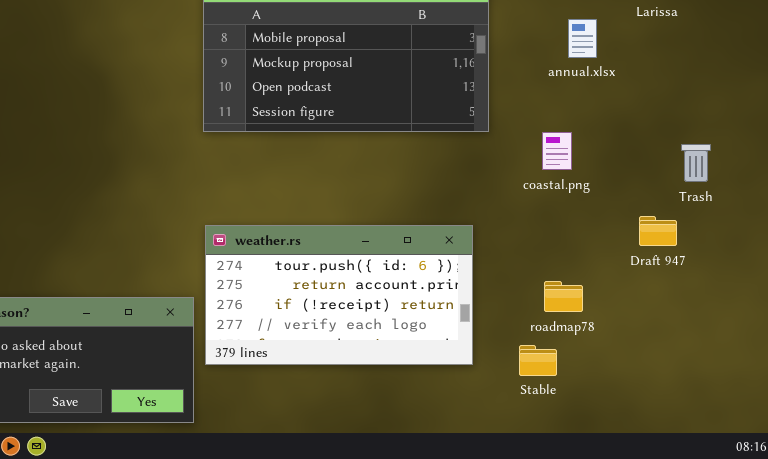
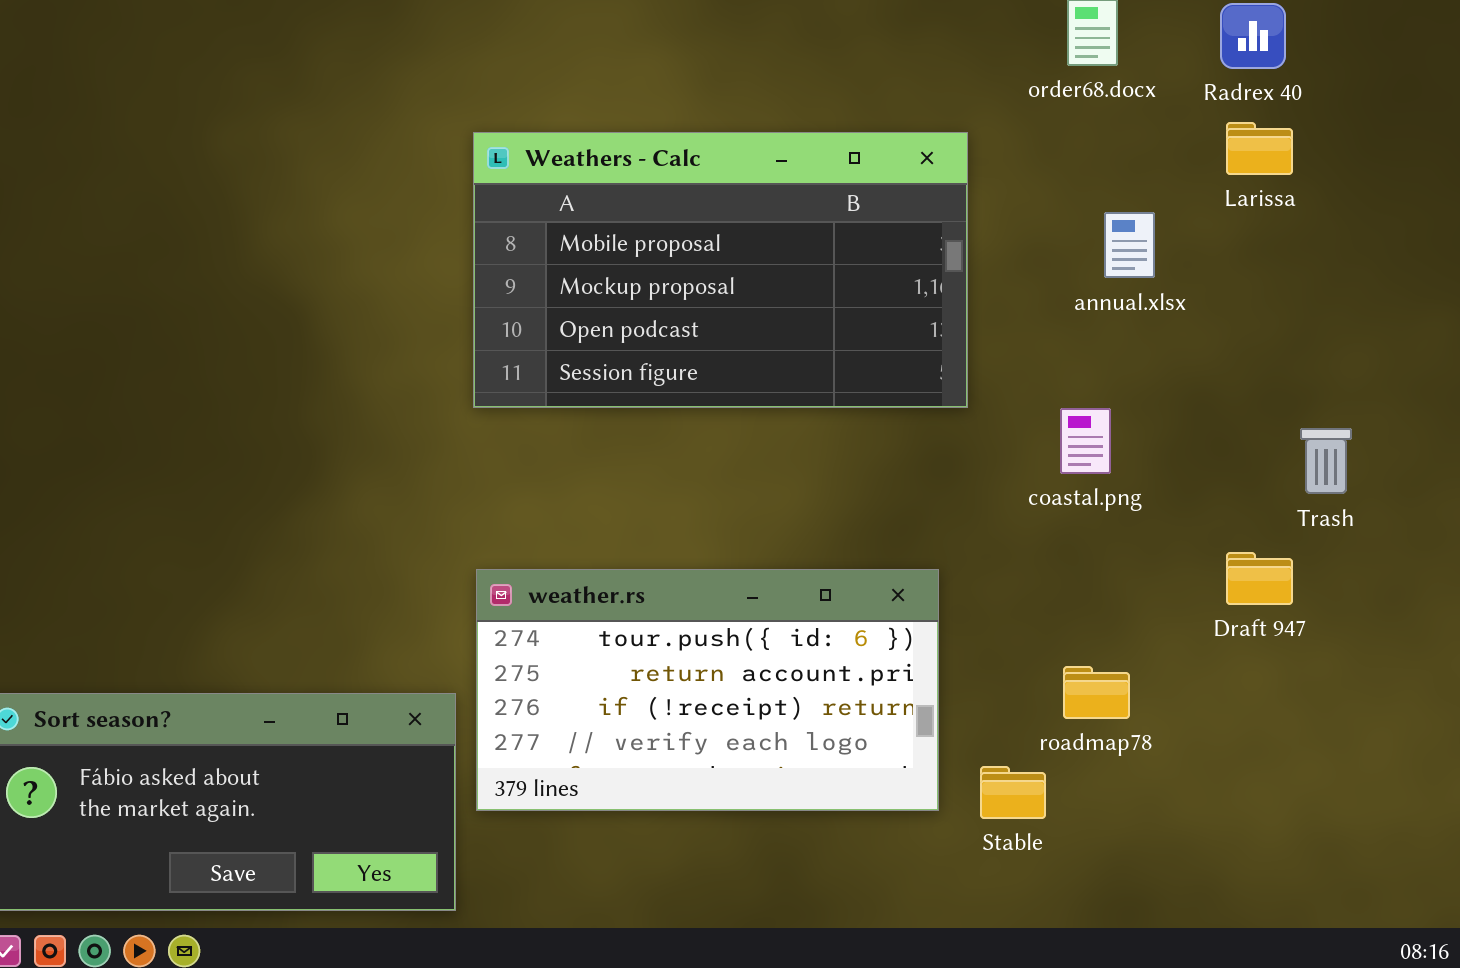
Stable: [519,345,557,376] -> [980,766,1046,819], moved

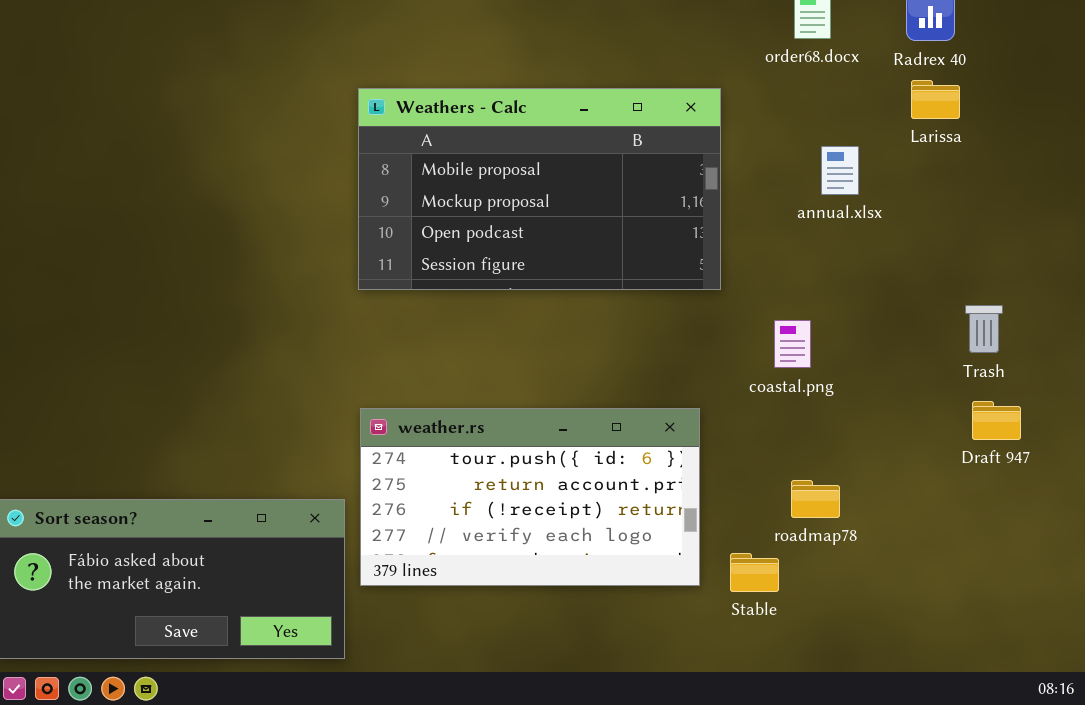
coastal.png: [1060,408,1111,474] -> [774,320,811,368], moved
Draft 947: [1226,552,1293,605] -> [972,401,1021,440], moved

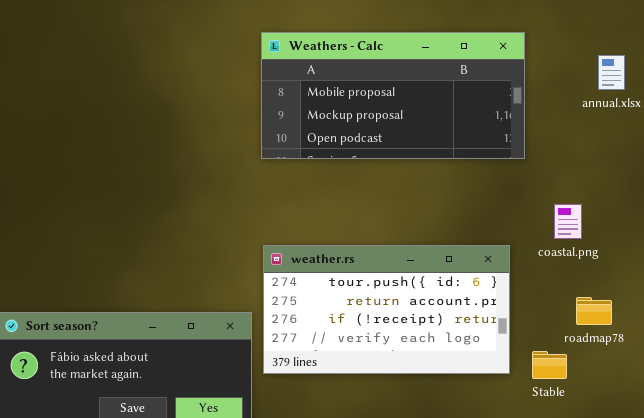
Weathers - Calc: [358,88,721,290] -> [261,32,525,159], resized
coastal.png: [774,320,811,368] -> [554,204,582,239], moved

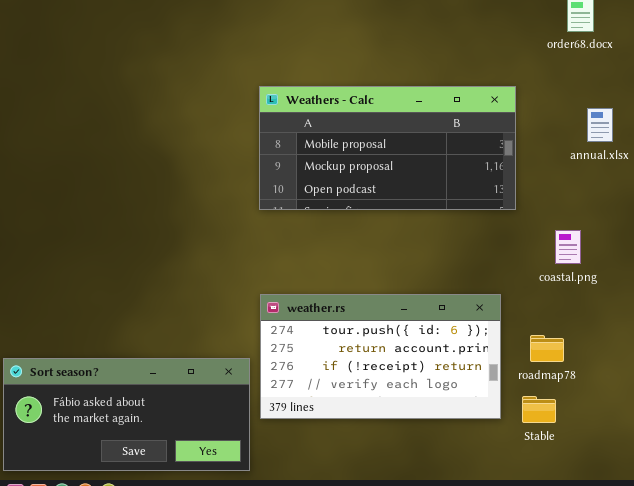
coastal.png: [554,204,582,239] -> [555,230,581,264], moved
roadmap78: [576,297,612,325] -> [530,335,564,362], moved

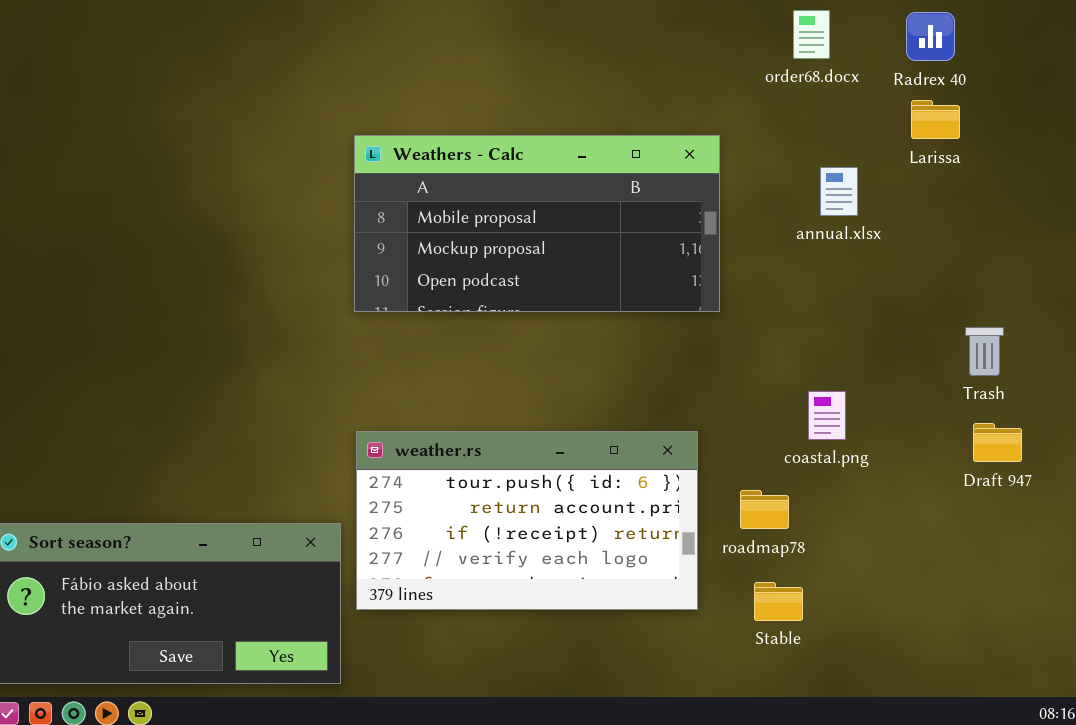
coastal.png: [555,230,581,264] -> [808,391,846,440], moved
Stable: [522,396,556,423] -> [754,582,803,621], moved

